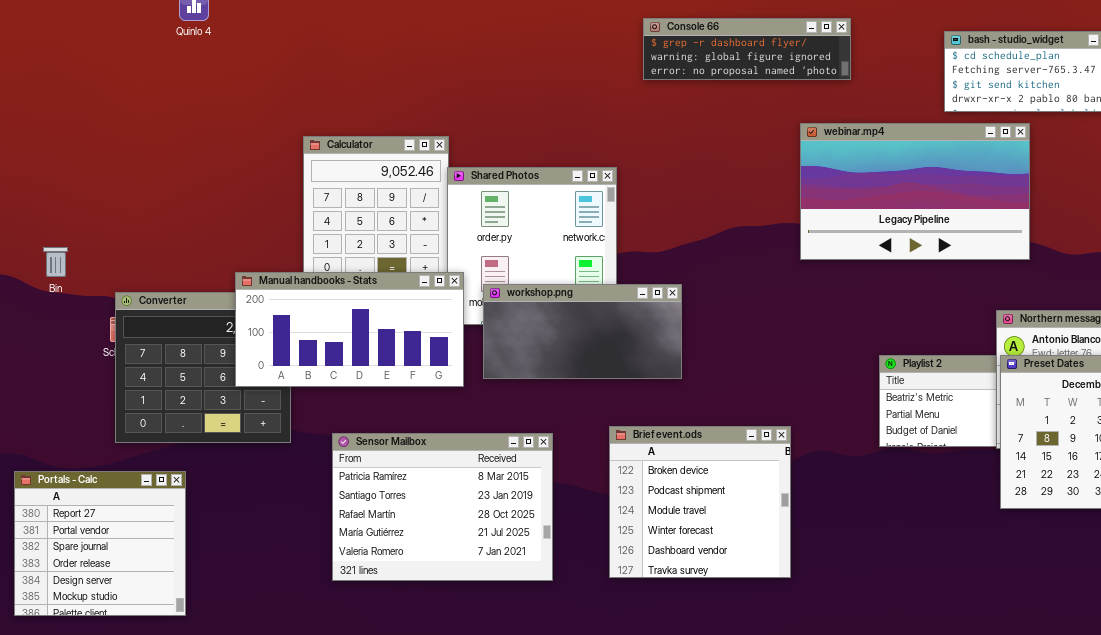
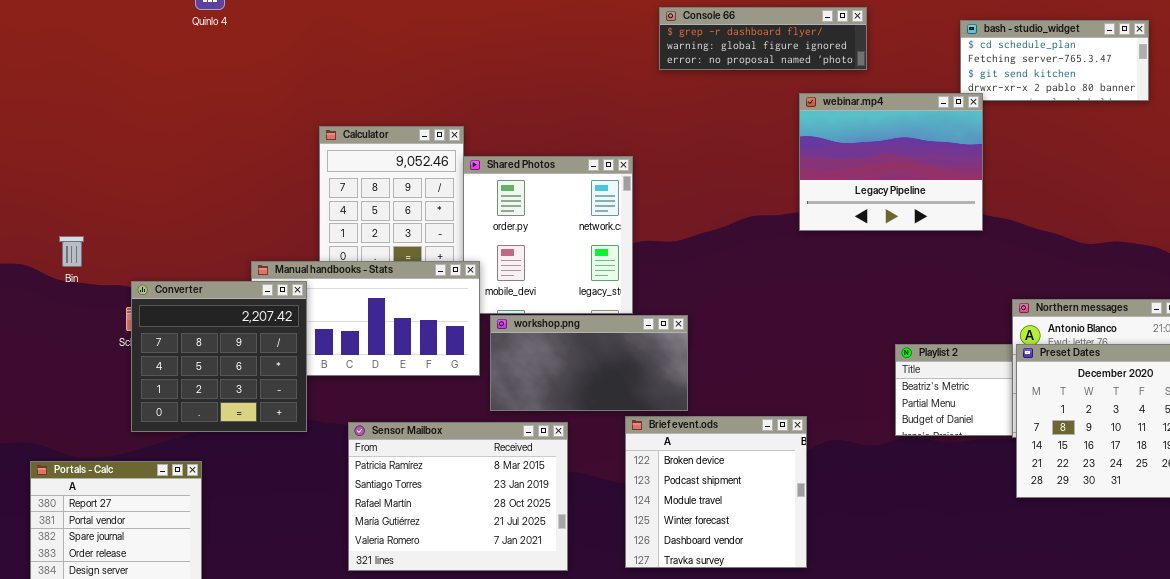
webinar.mp4: [800,123,1030,260] -> [799,93,983,231], moved, resized
workshop.png: [483,284,682,379] -> [490,315,688,411], moved
Converter: [115,292,291,443] -> [131,281,307,432], raised

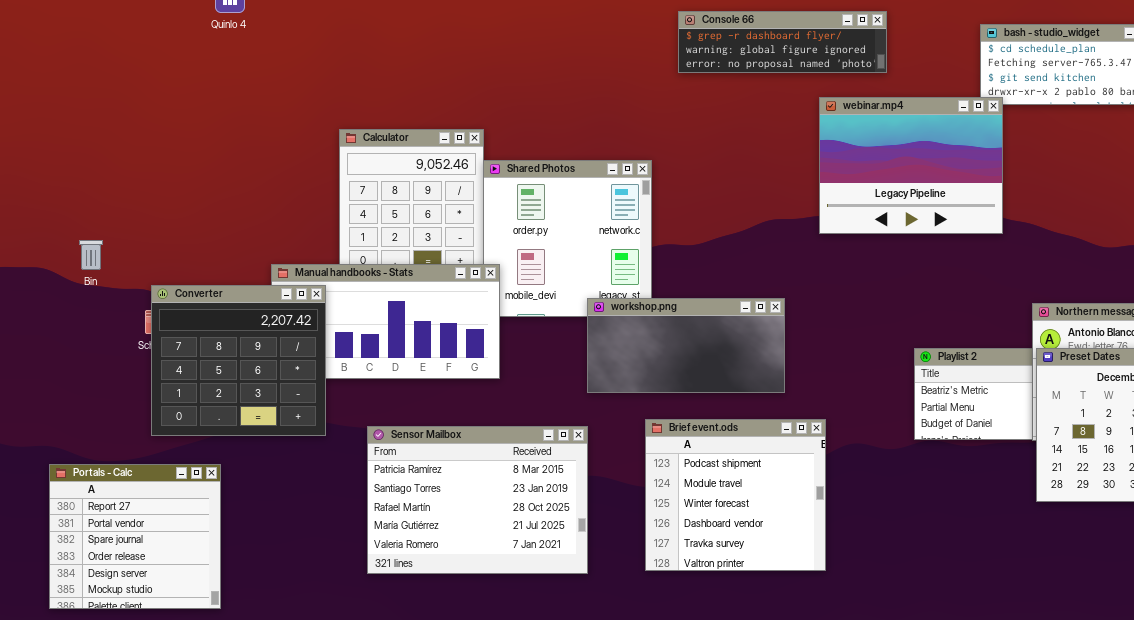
workshop.png: [490,315,688,411] -> [587,298,785,393], moved
Brief event.ods: [625,416,807,568] -> [645,419,826,571], scrolled down 1 row

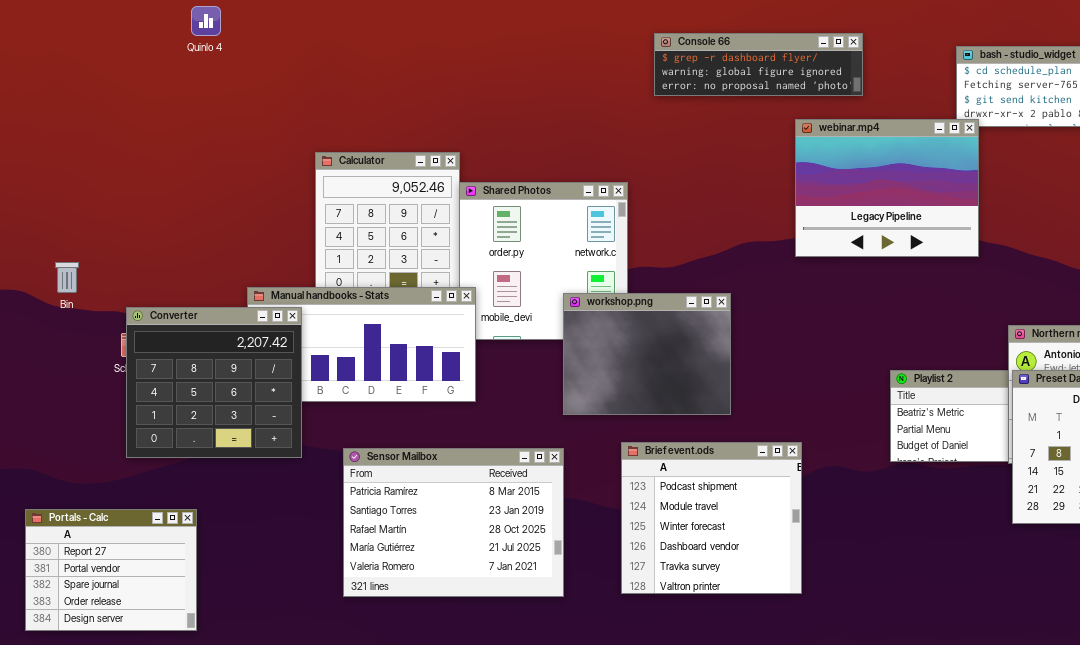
workshop.png: [587,298,785,393] -> [563,293,731,415], resized
Portals - Calc: [49,464,221,609] -> [25,509,197,631], resized

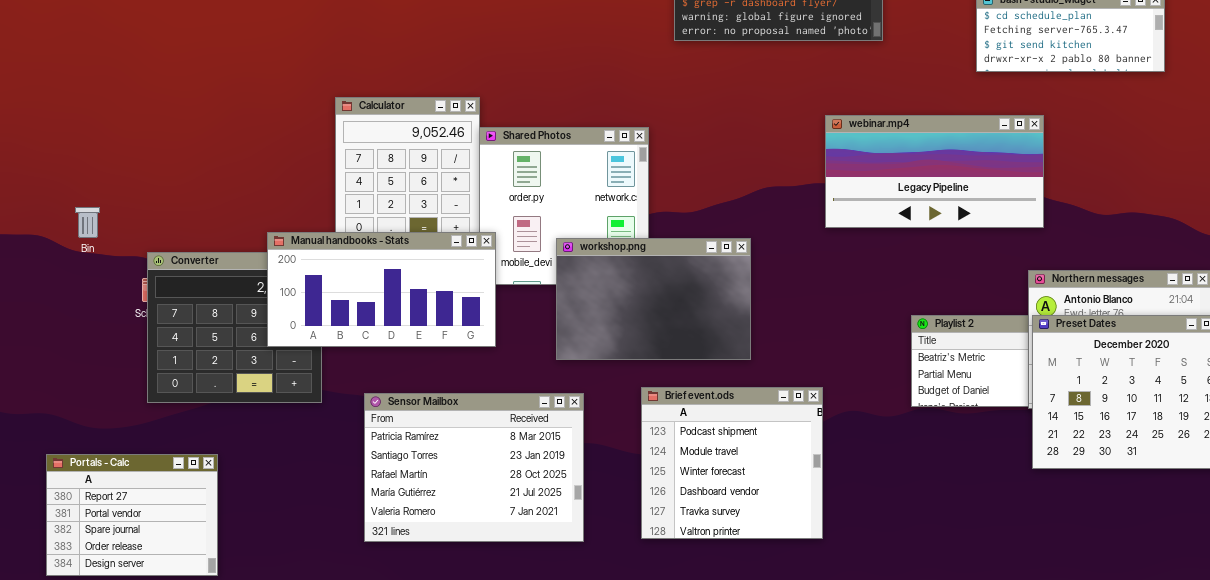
webinar.mp4: [795,119,979,257] -> [825,115,1044,228], moved, resized
Manual handbooks - Stats: [247,287,476,402] -> [267,232,496,347], raised
workshop.png: [563,293,731,415] -> [556,238,751,360], resized

